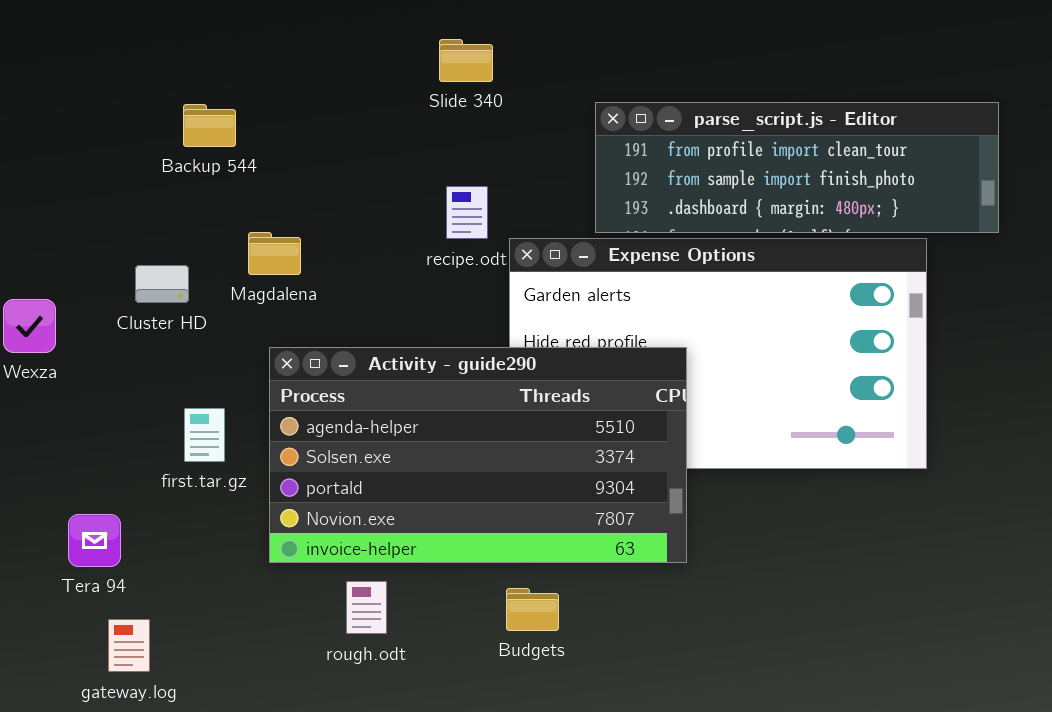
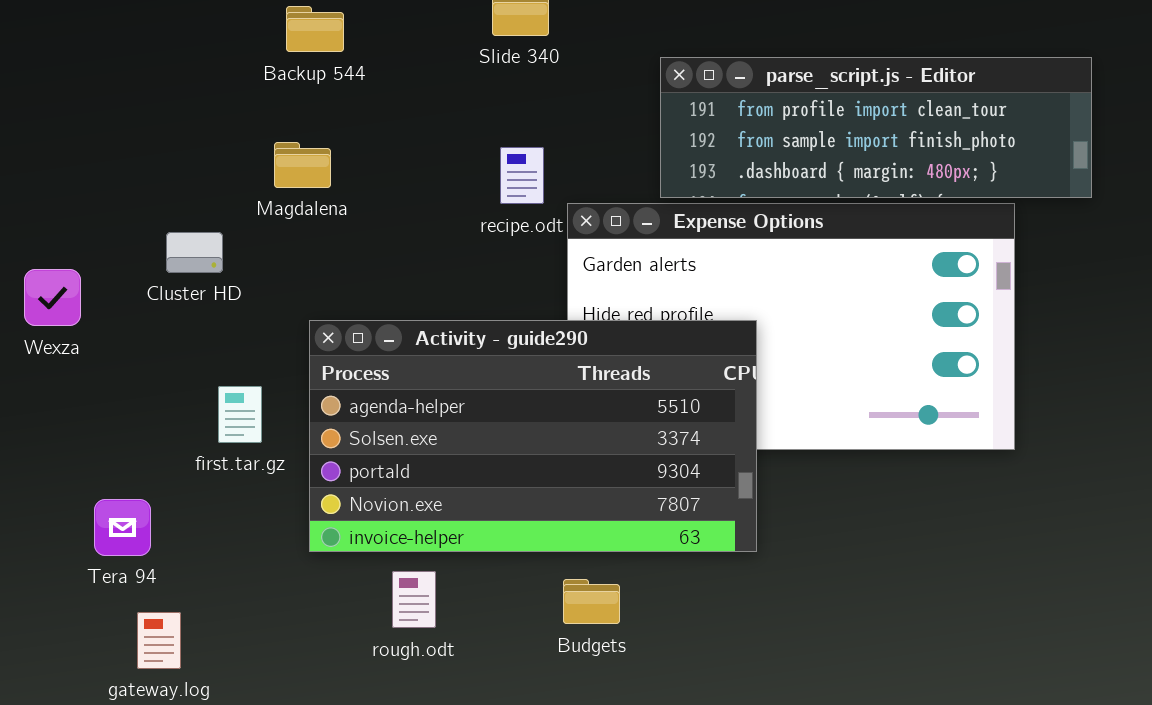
Backup 544: [183,104,236,147] -> [286,6,344,52], moved
Magdalena: [248,232,301,275] -> [274,142,331,188], moved

